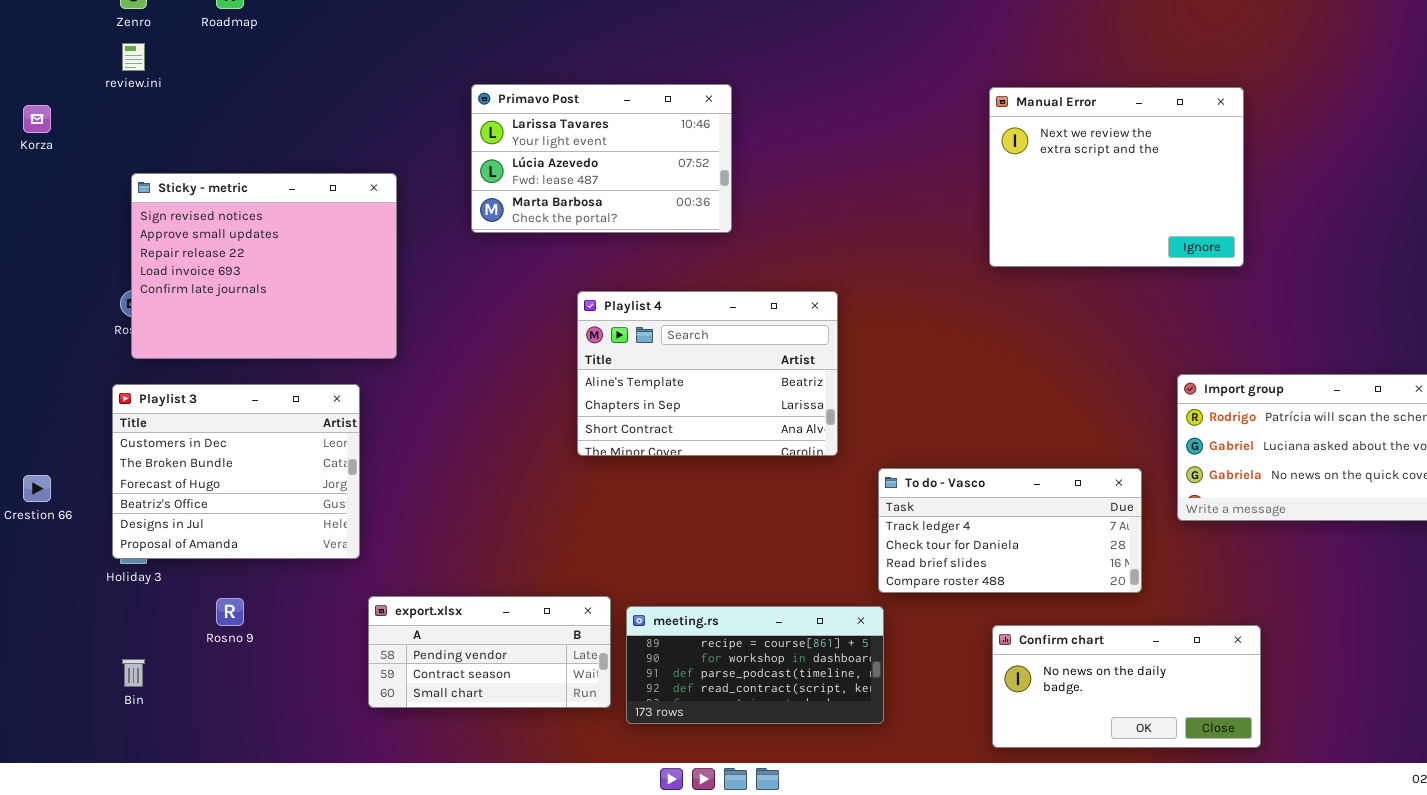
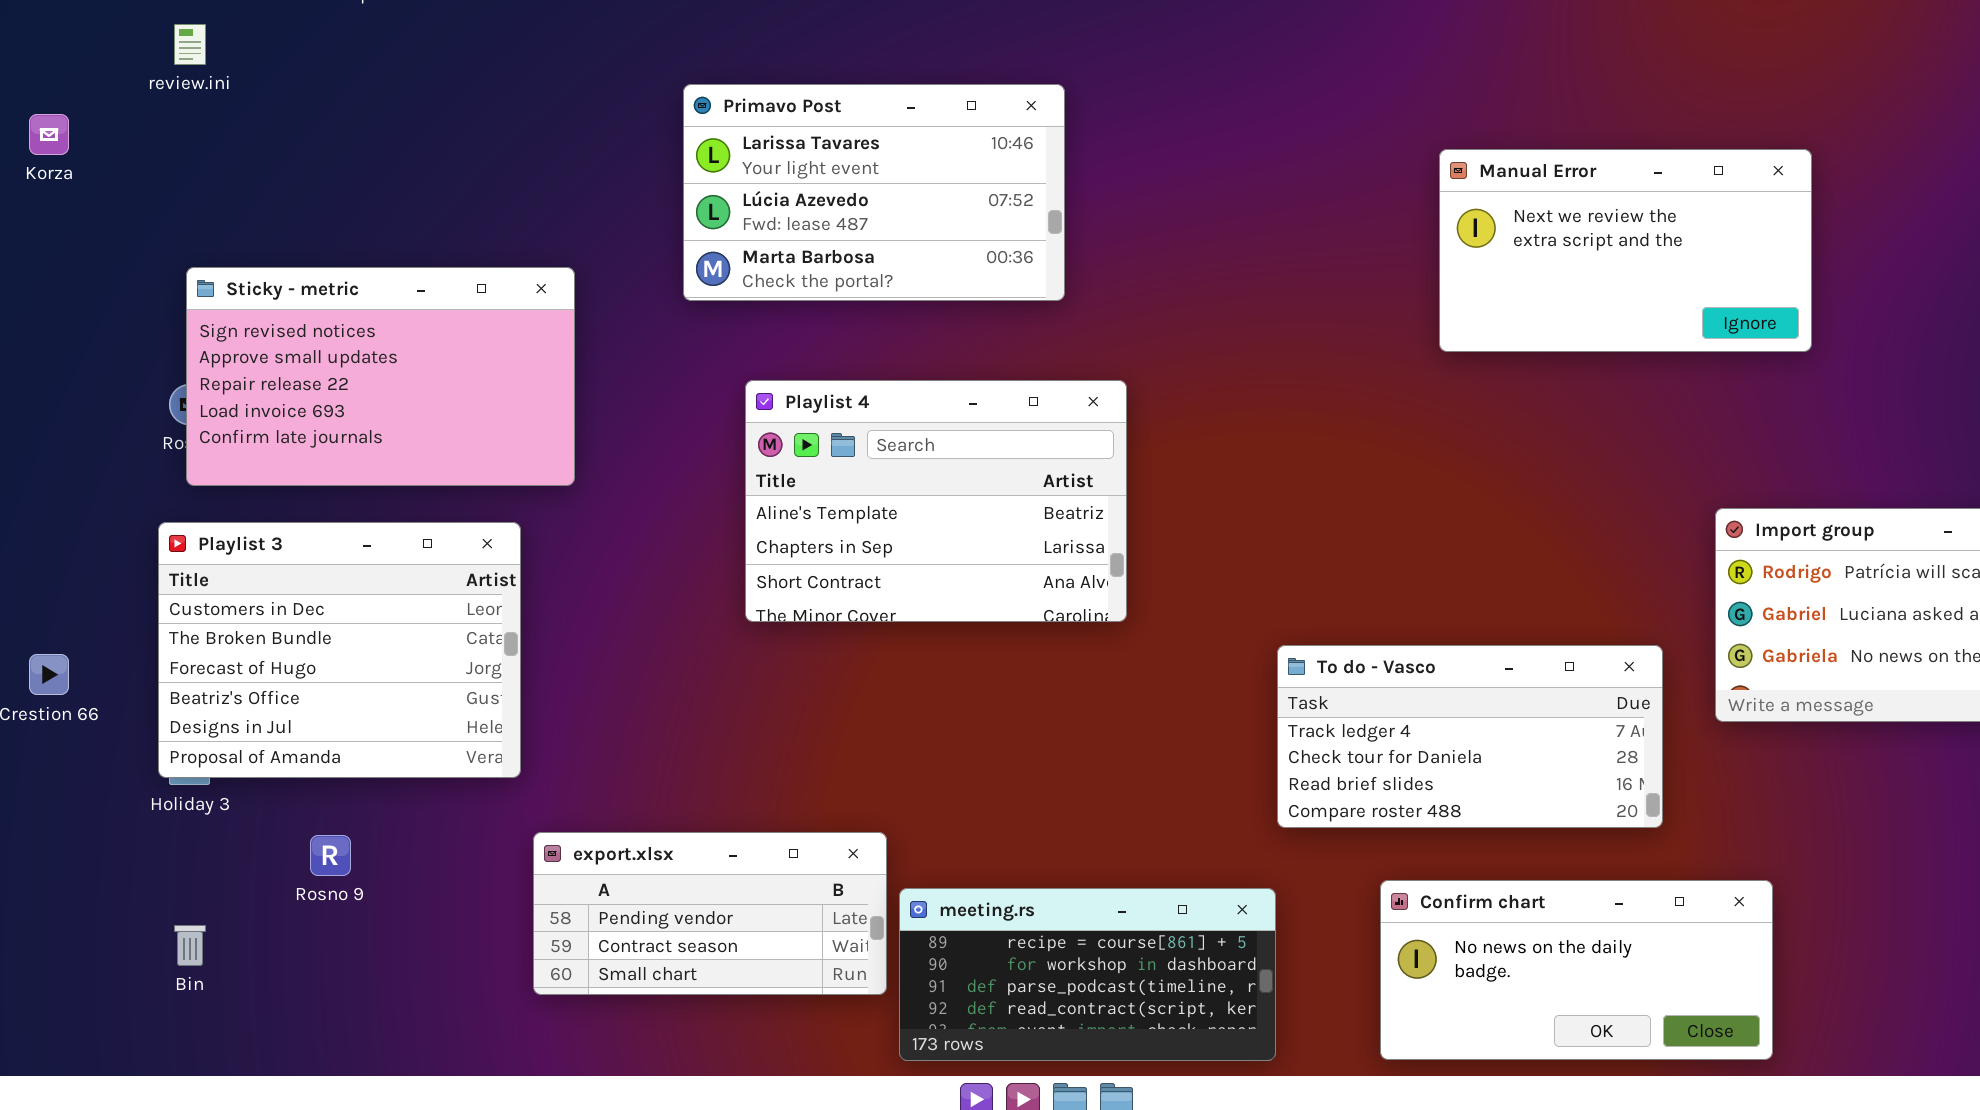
Manual Error: [989,87,1244,267] -> [1439,149,1812,352], resized
Sticky - metric: [131,173,397,359] -> [186,267,575,486], resized
Playlist 4: [577,291,838,456] -> [745,380,1127,622], moved
meeting.rs: [626,606,884,724] -> [899,888,1276,1061], moved
Confirm chart: [992,625,1261,748] -> [1380,880,1773,1060], moved

